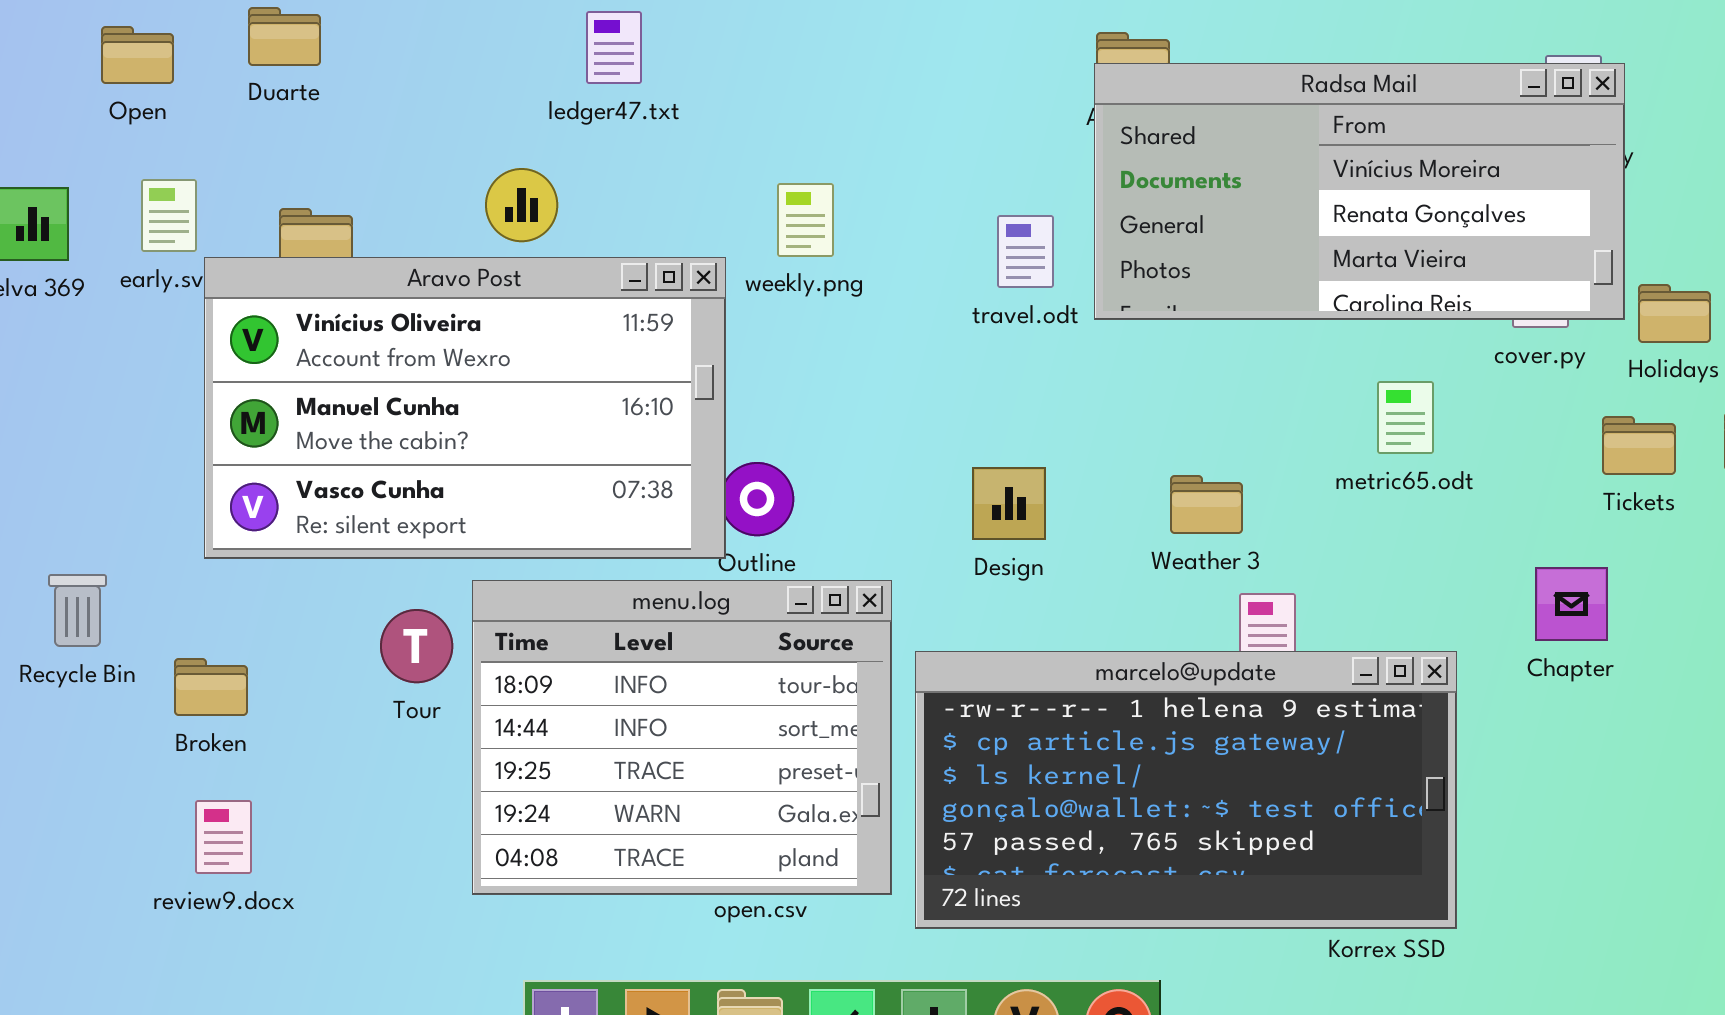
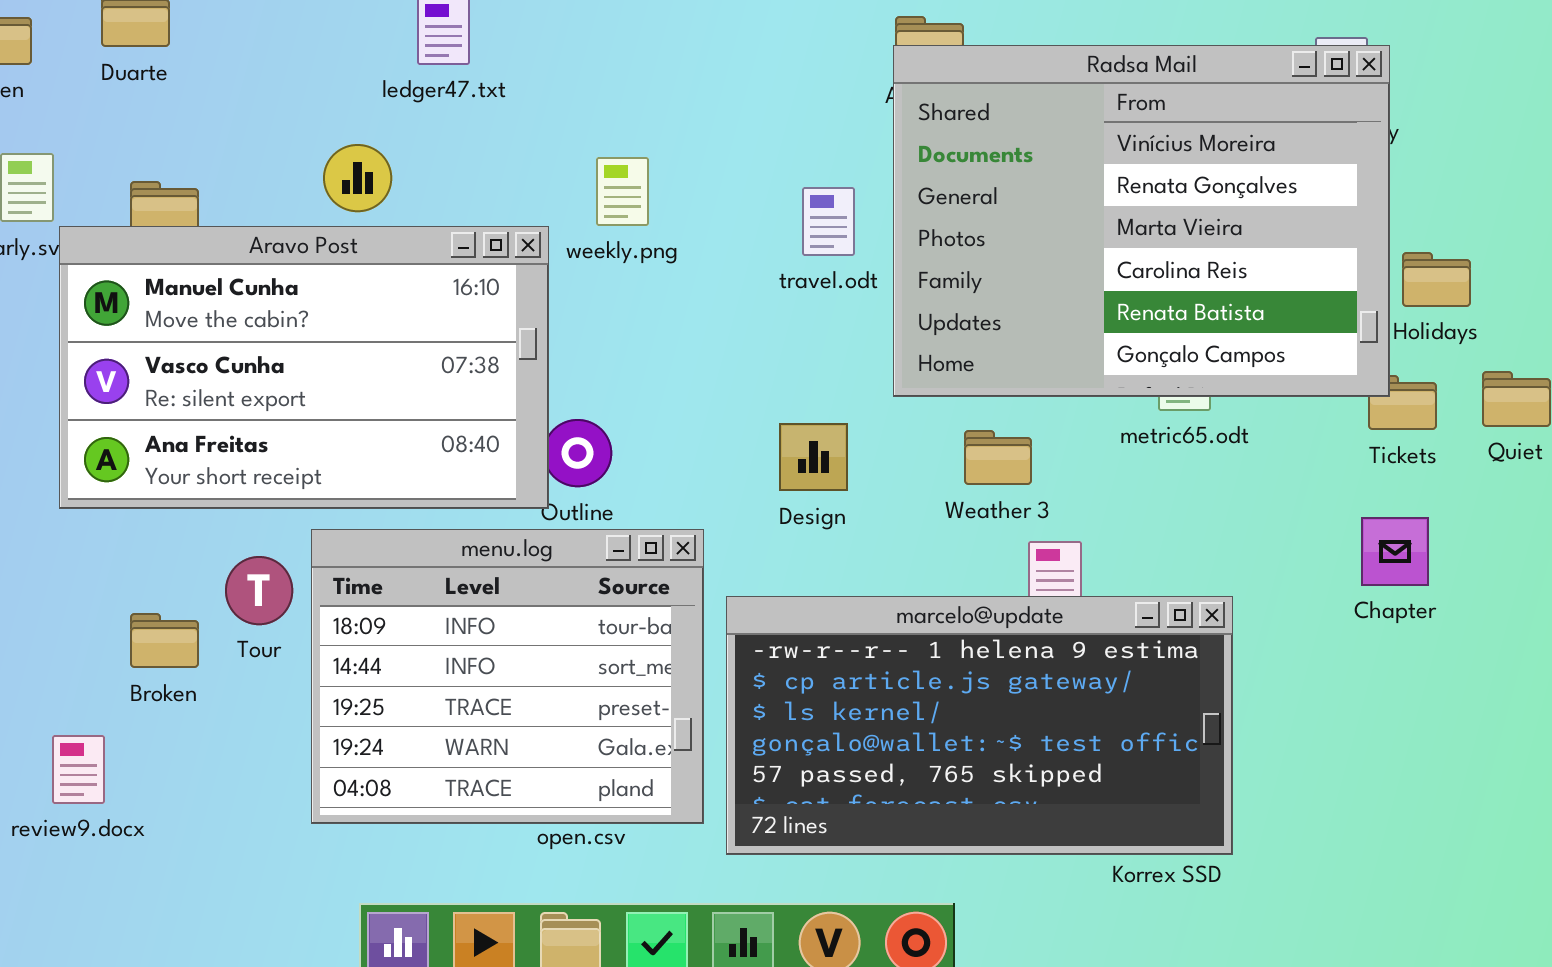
Radsa Mail: [1094,63,1625,320] -> [893,45,1390,397], resized
Aravo Post: [204,257,726,559] -> [59,226,549,509], scrolled down 1 row
Chapter: [1535,567,1608,641] -> [1361,517,1429,586], moved
Broken: [174,658,248,716] -> [130,613,199,668], moved

